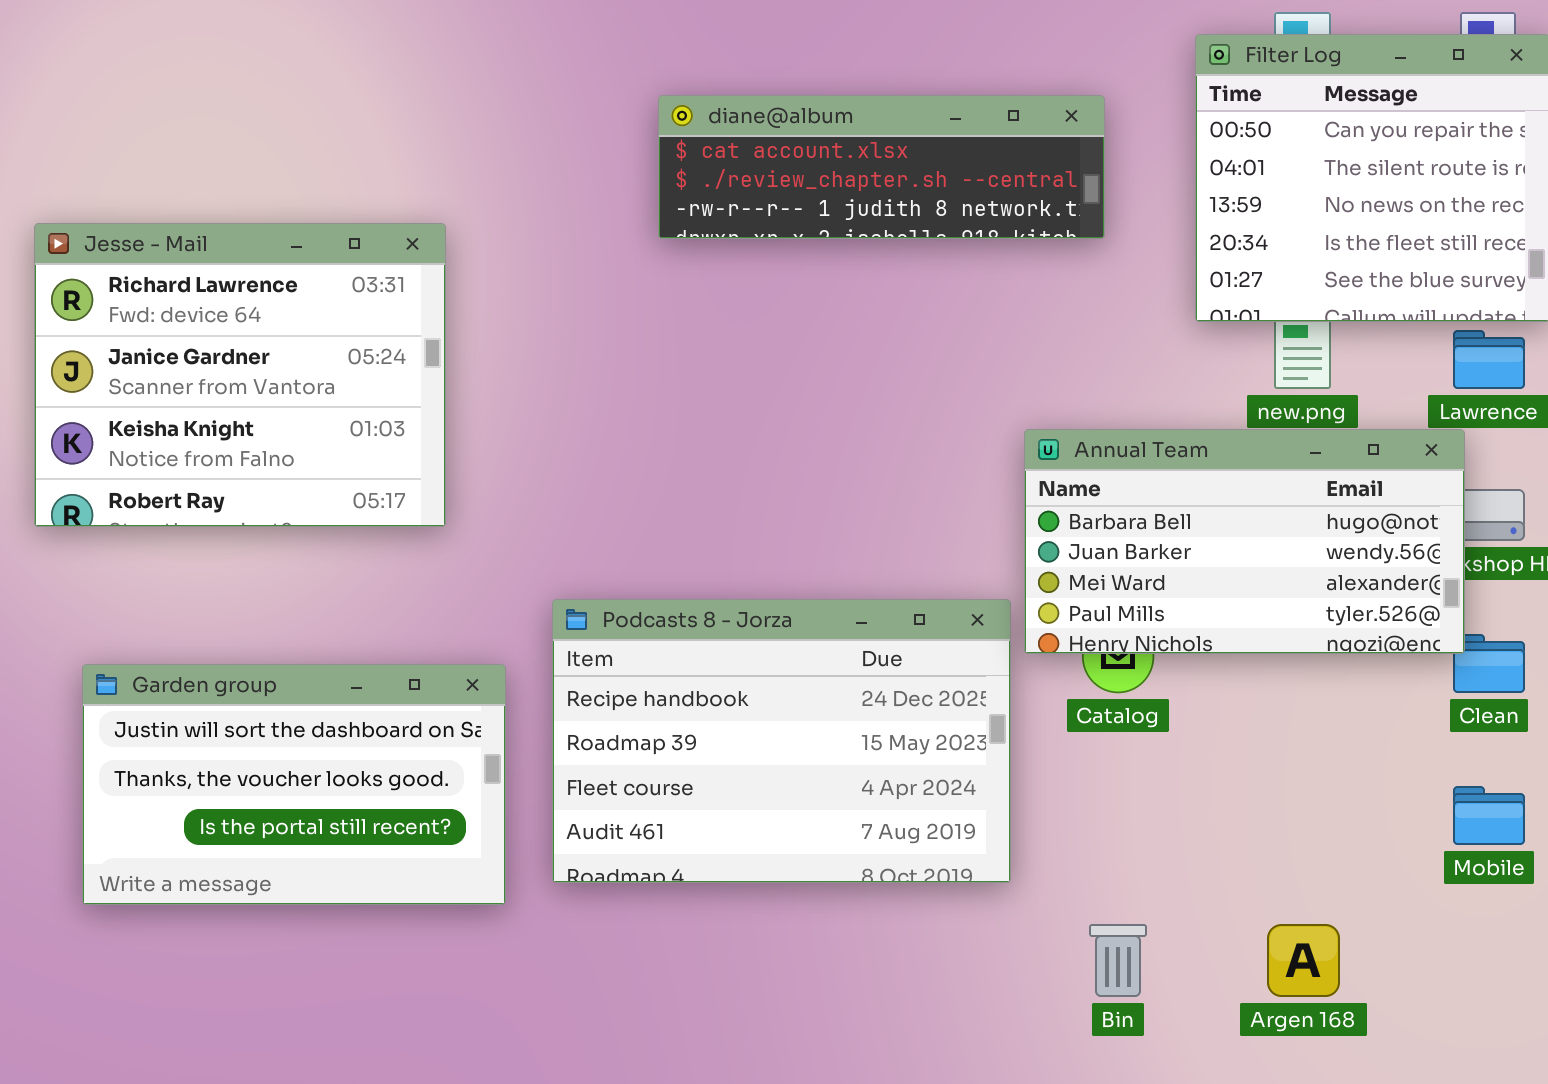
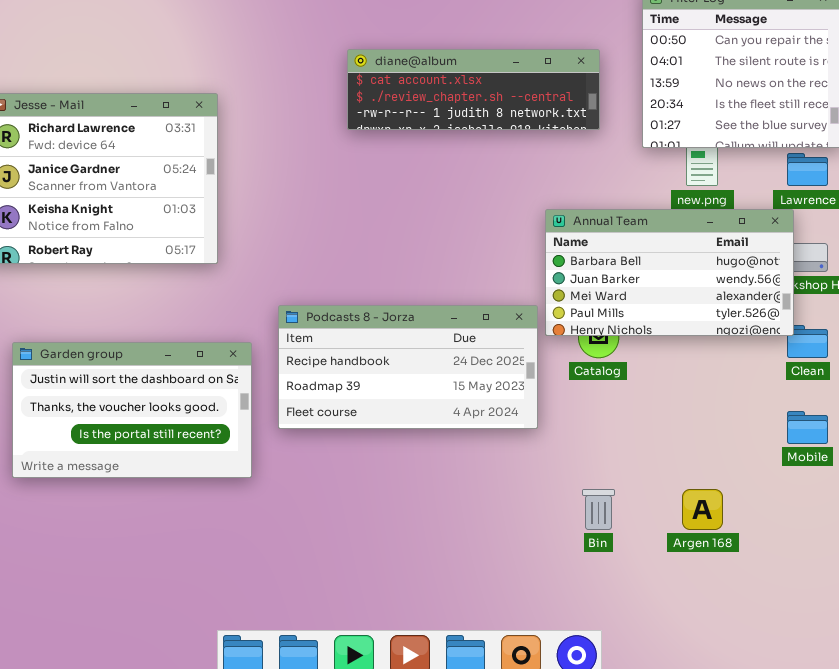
diane@album: [658,95,1105,239] -> [347,49,600,130], moved
Podcasts 8 - Jorza: [552,599,1011,883] -> [278,305,538,429], resized

